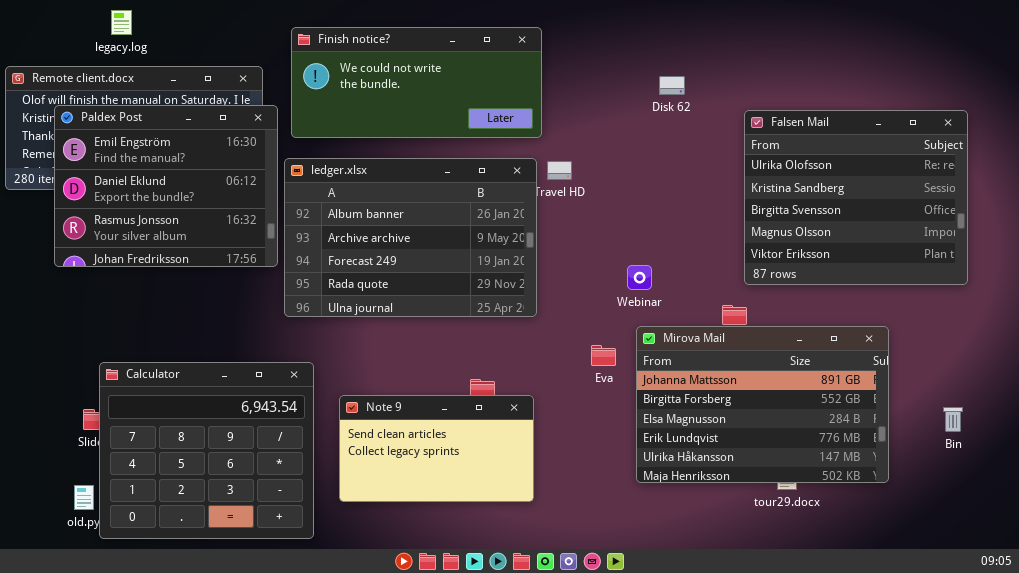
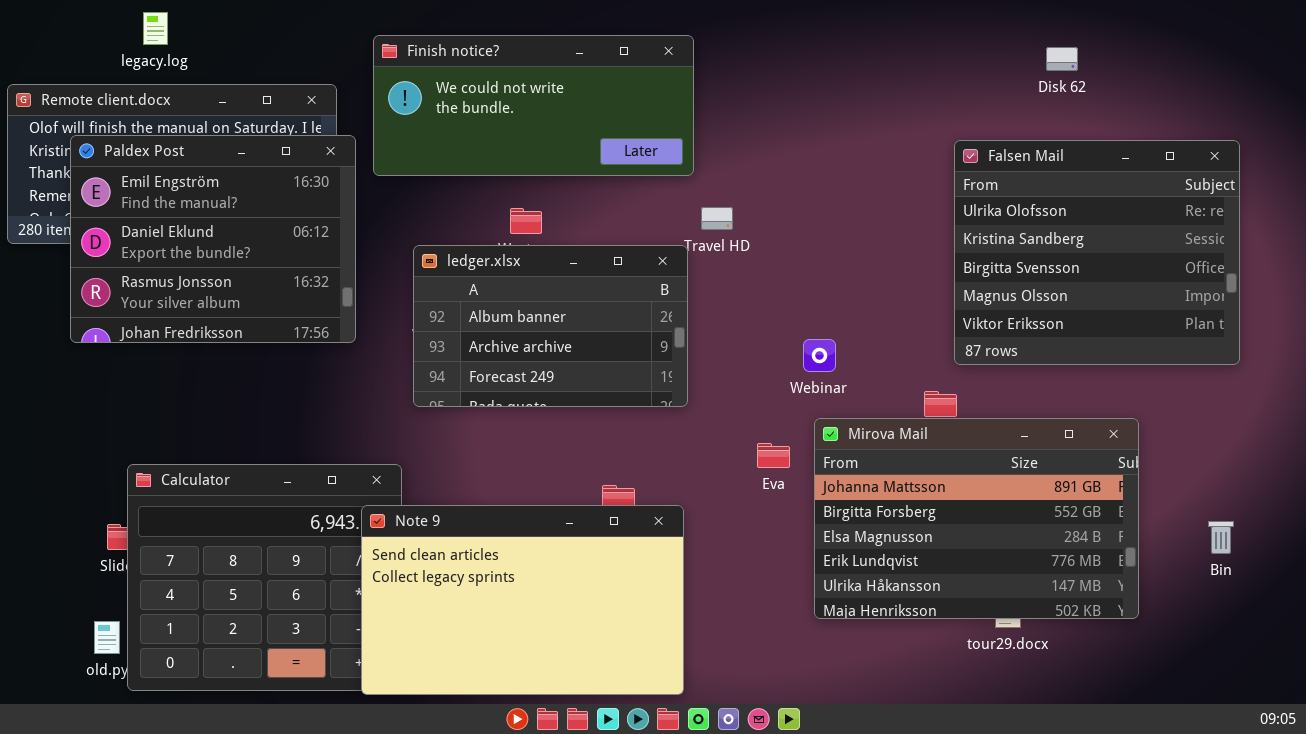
Disk 62: [659,76,685,95] -> [1046,47,1078,71], moved
ledger.xlsx: [284,158,537,317] -> [413,245,688,407], resized
Note 9: [339,395,534,502] -> [361,505,684,695], resized

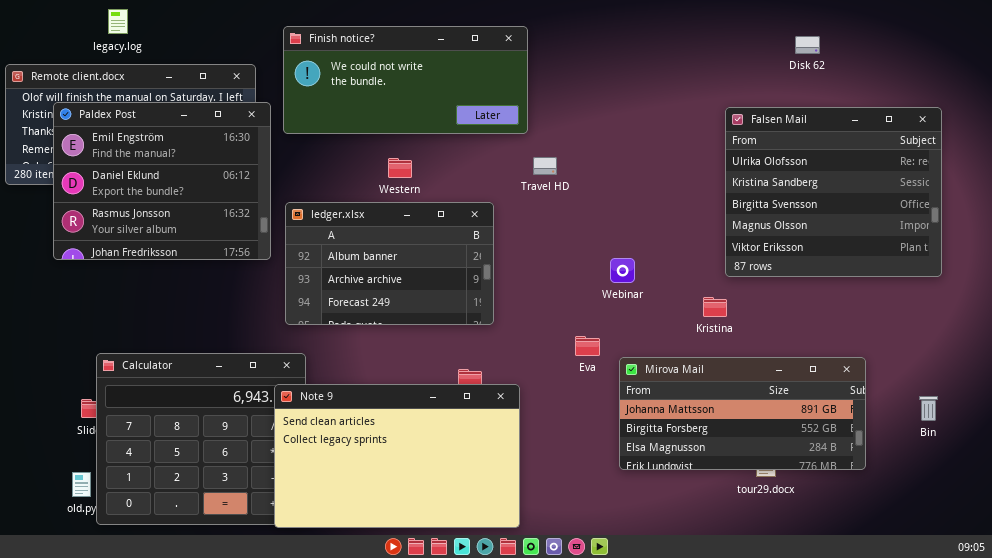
ledger.xlsx: [413,245,688,407] -> [285,202,494,325], moved
Mirova Mail: [814,418,1139,619] -> [619,357,866,470], resized

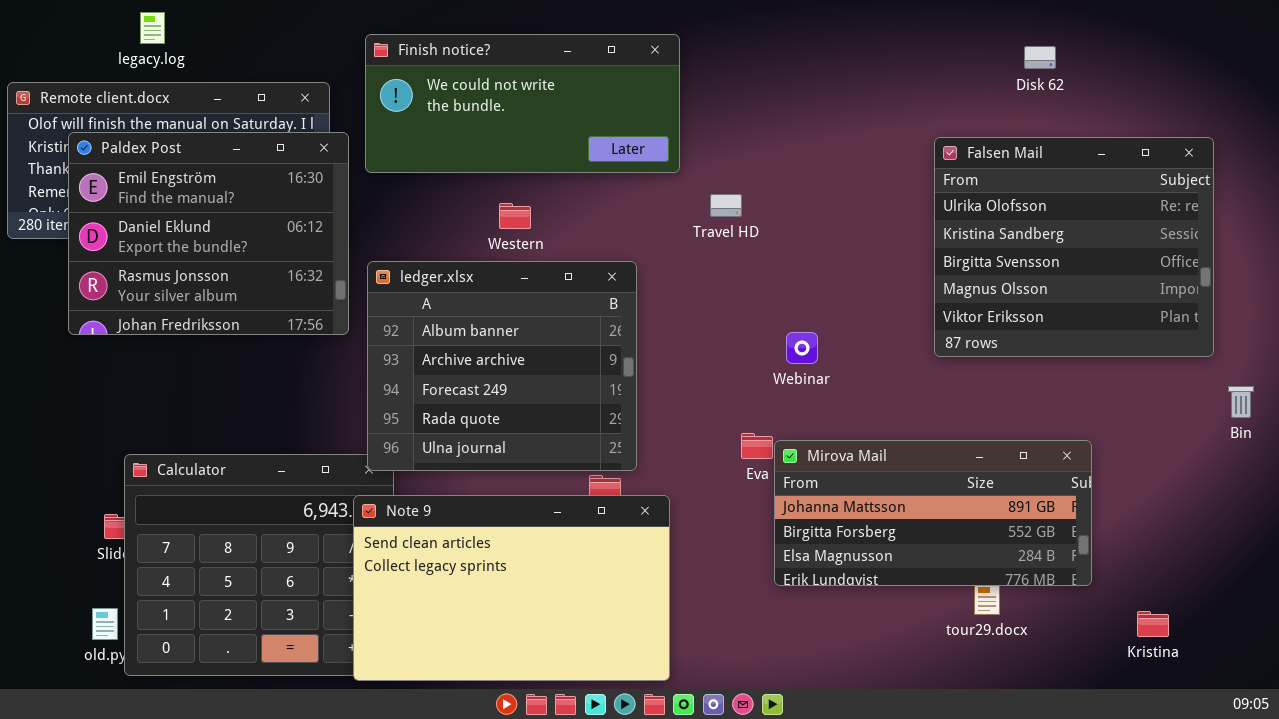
Travel HD: [533,157,557,175] -> [710,194,742,217], moved
ledger.xlsx: [285,202,494,325] -> [367,261,637,471], resized
Kristina: [703,297,727,317] -> [1137,611,1169,637], moved
Mirova Mail: [619,357,866,470] -> [774,440,1092,586], moved
Bin: [919,396,938,421] -> [1228,386,1254,418], moved

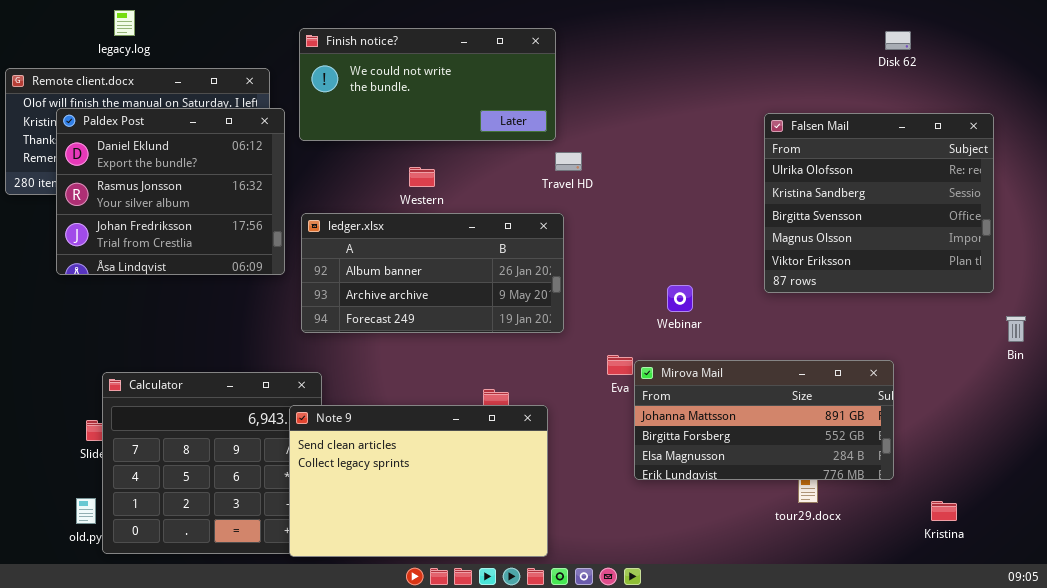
Disk 62: [1024,46,1056,69] -> [885,31,911,50], moved
Paldex Post: [68,132,349,335] -> [56,108,285,275], scrolled down 1 row
Travel HD: [710,194,742,217] -> [555,152,582,171], moved
ledger.xlsx: [367,261,637,471] -> [301,213,564,333], resized
Webinar: [786,332,818,364] -> [667,285,693,312], moved

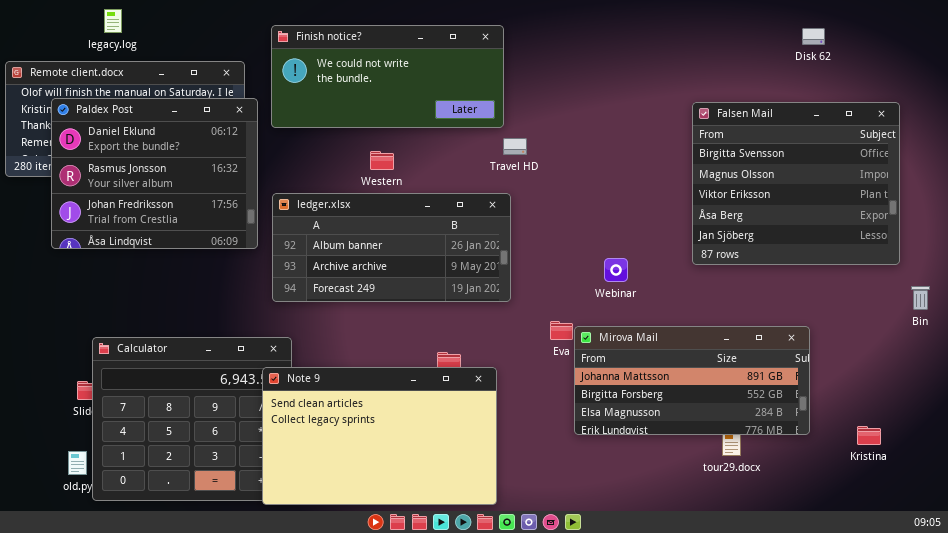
Falsen Mail: [764,113,994,293] -> [692,102,900,265], scrolled down 2 rows
Kristina: [931,501,957,521] -> [857,426,881,445], moved

